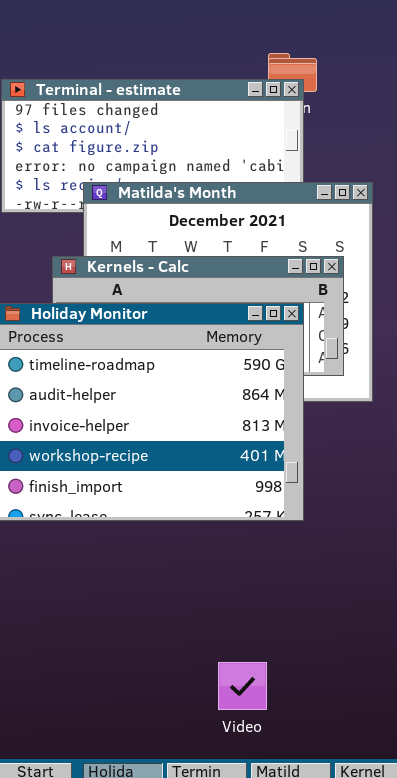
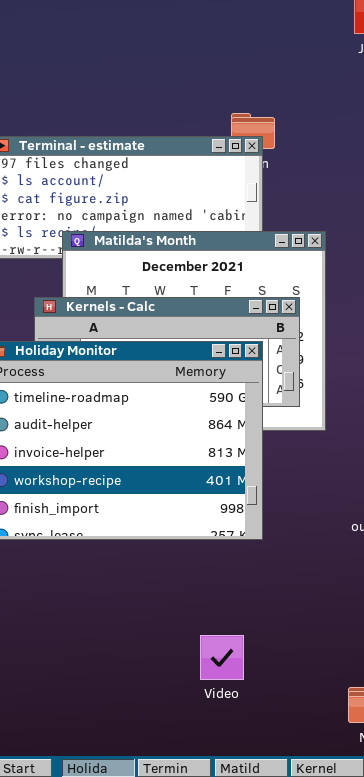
Video: [218,662,267,710] -> [200,635,244,680], moved

